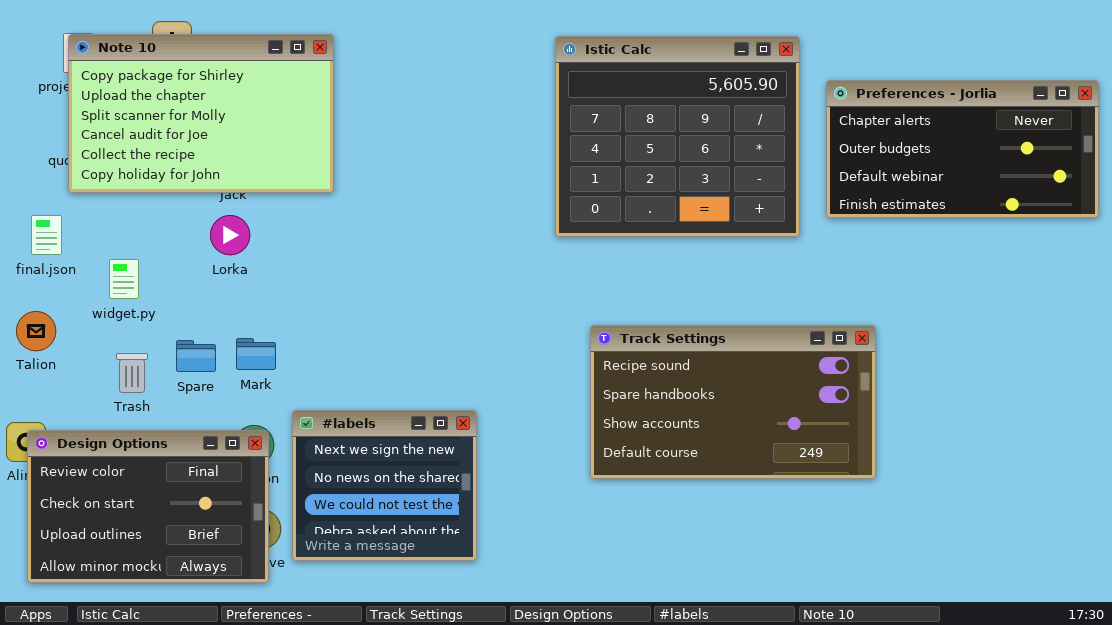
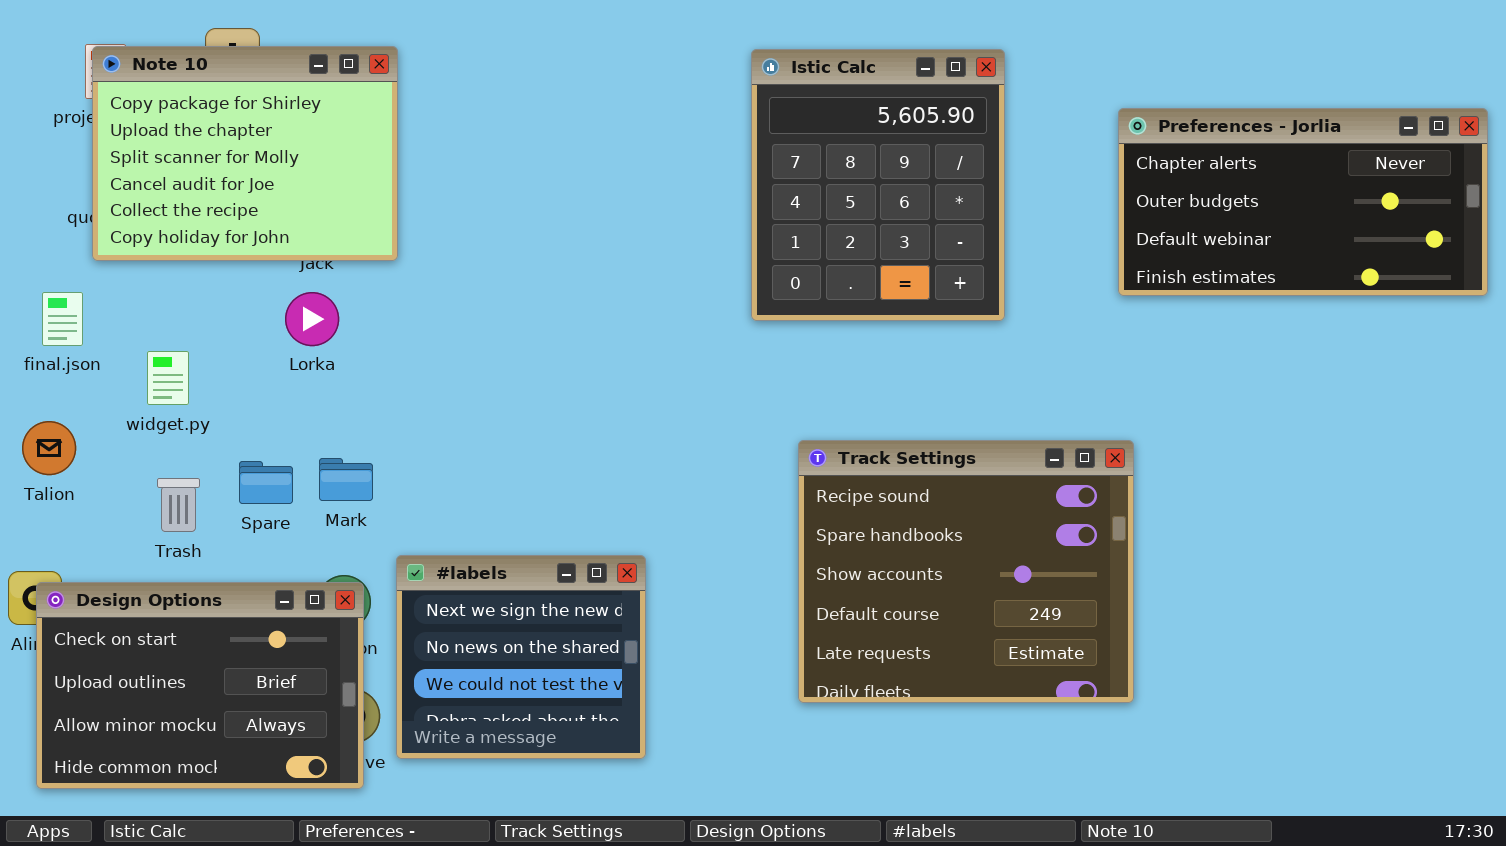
Note 10: [68,34,334,193] -> [92,46,398,261], resized
Istic Calc: [555,36,800,237] -> [751,49,1005,321], resized
Track Settings: [590,325,876,479] -> [798,440,1134,703], resized
Design Options: [27,430,269,583] -> [36,582,364,789], scrolled down 1 row

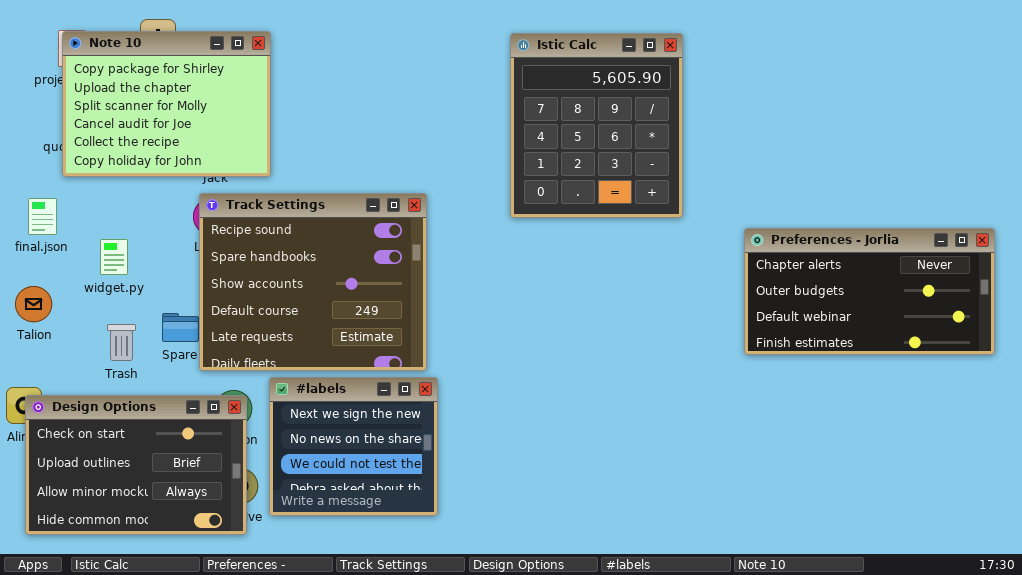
Preferences - Jorlia: [1118,108,1488,296] -> [744,228,995,355], moved
Track Settings: [798,440,1134,703] -> [199,193,427,371], moved

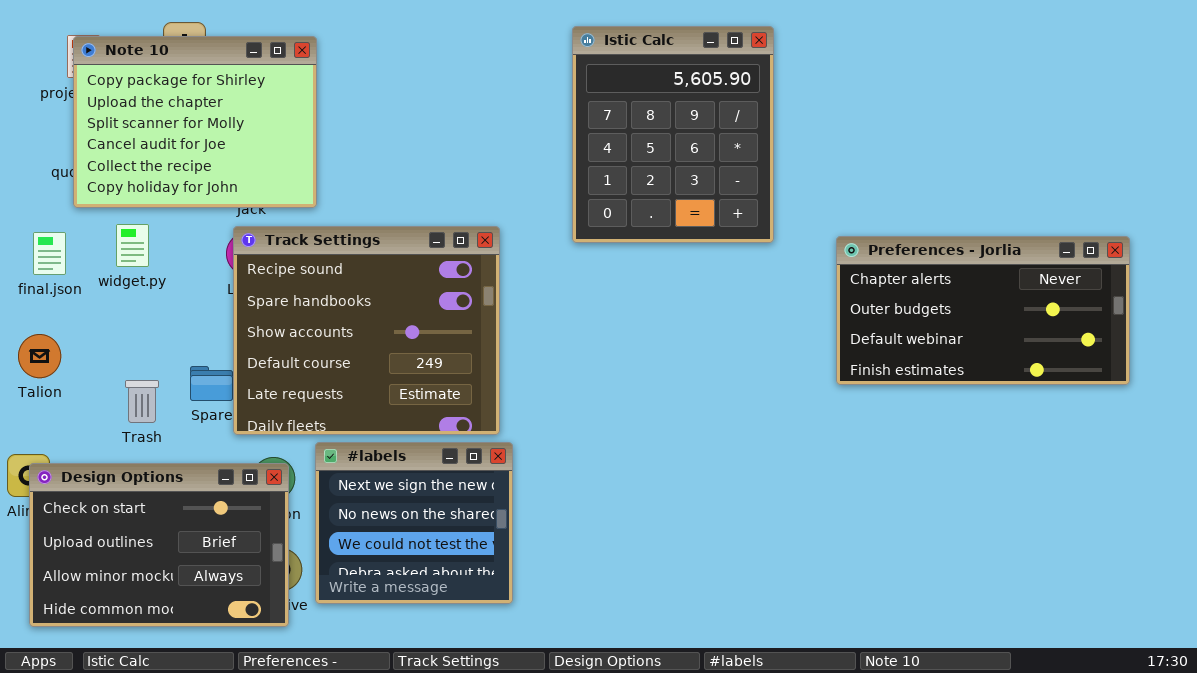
Istic Calc: [510,33,683,218] -> [572,26,774,243], moved
Preferences - Jorlia: [744,228,995,355] -> [836,236,1130,385], moved
widget.py: [100,239,128,275] -> [116,224,149,267], moved

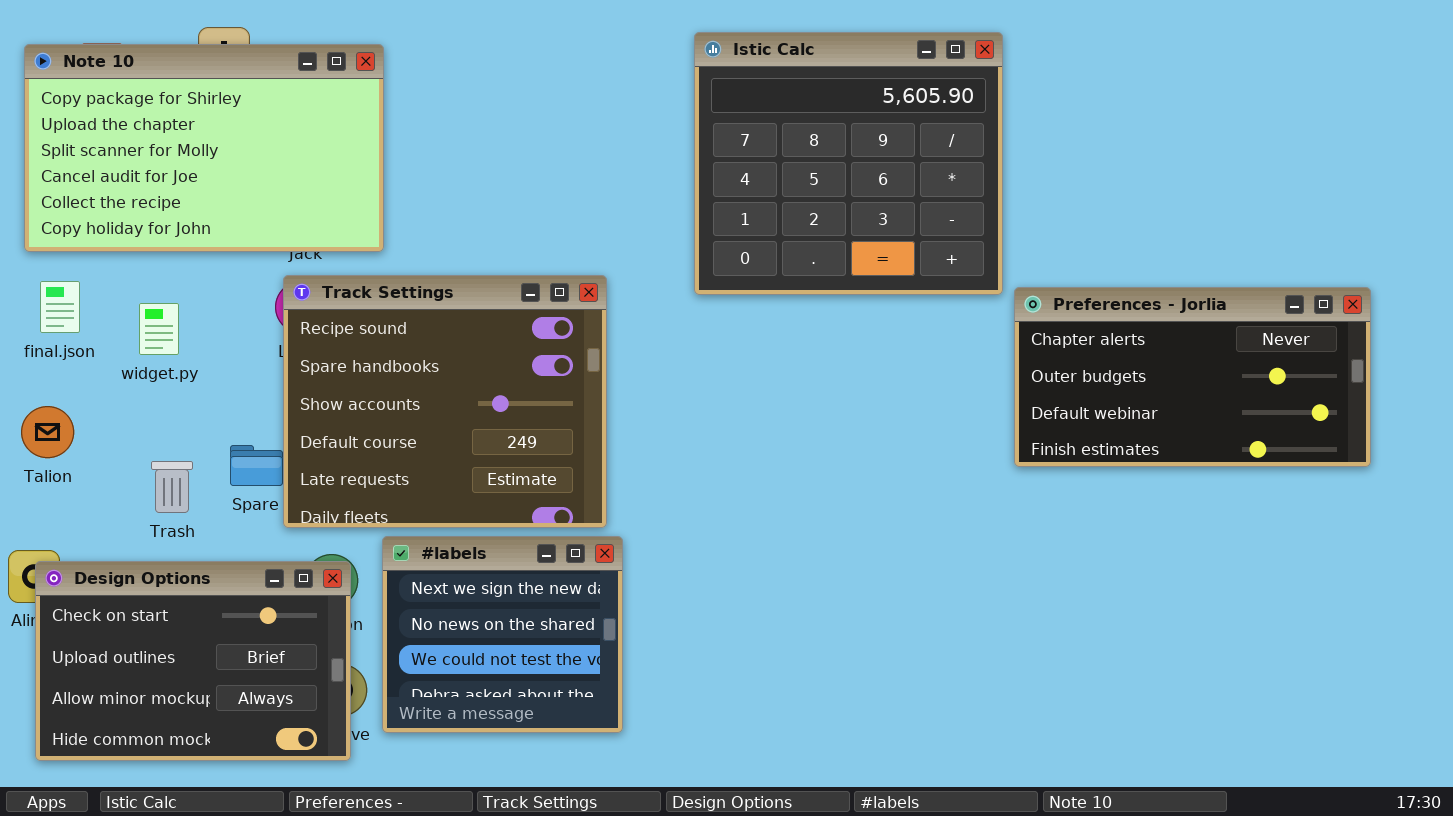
Istic Calc: [572,26,774,243] -> [694,32,1003,295], resized
Note 10: [73,36,317,208] -> [24,44,384,252], resized
widget.py: [116,224,149,267] -> [139,303,179,355], moved

